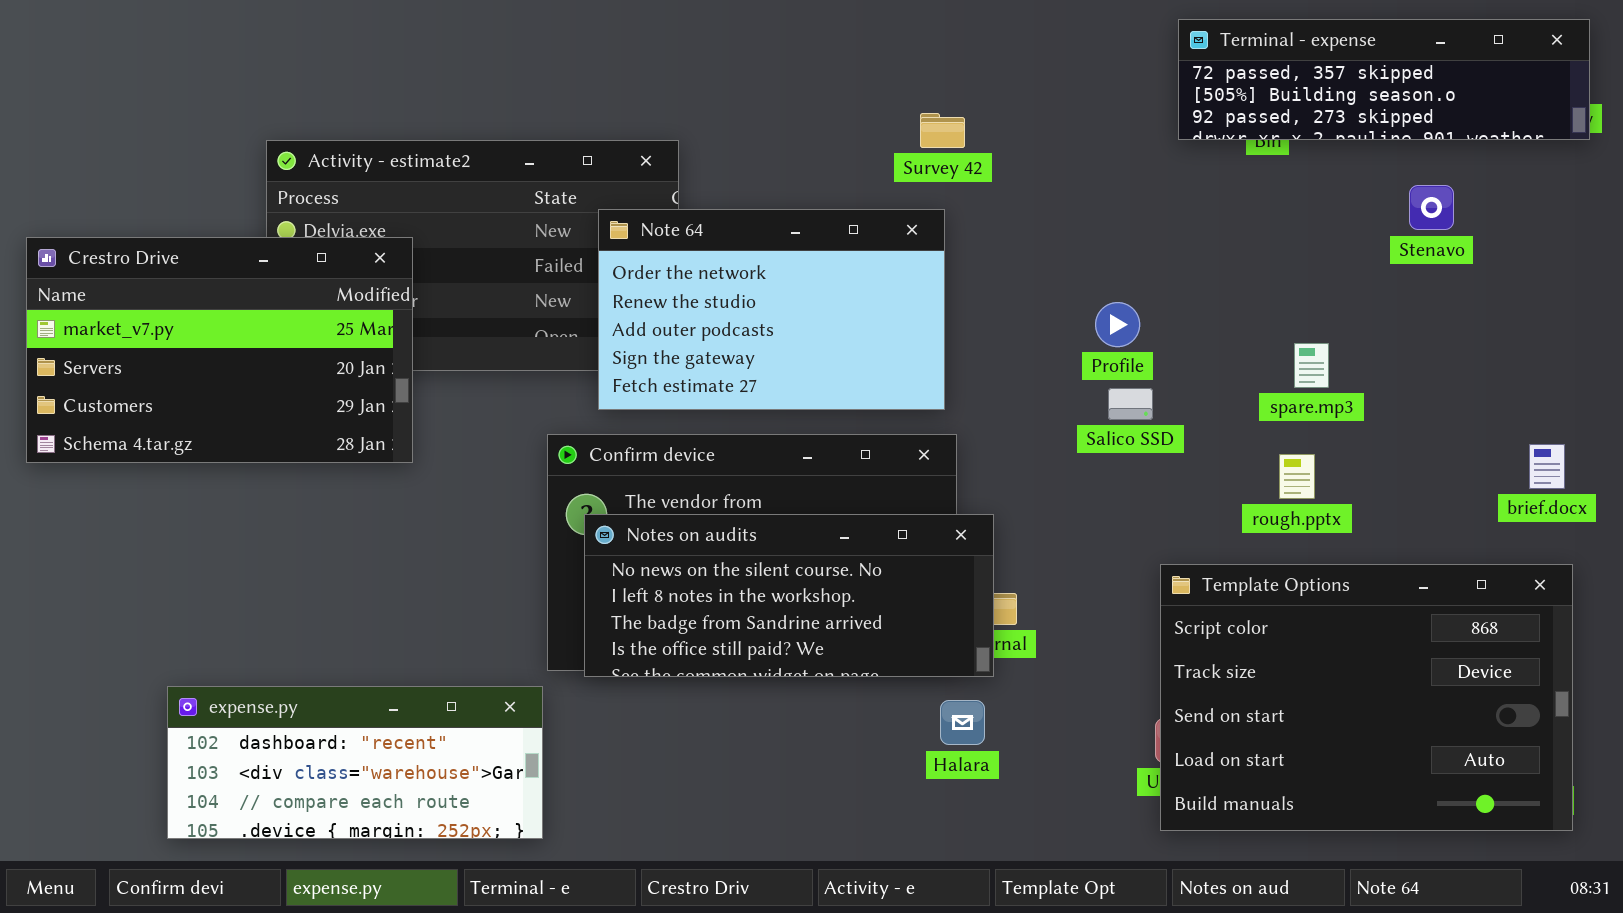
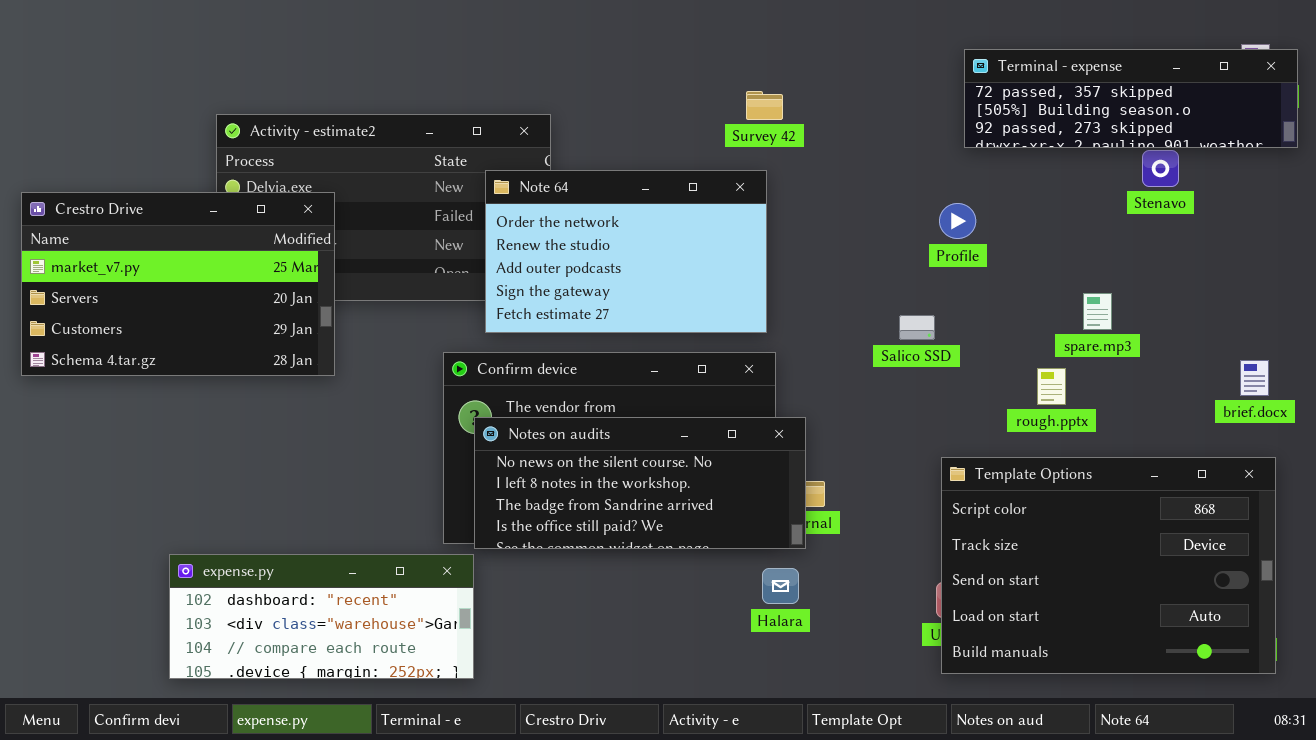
Terminal - expense: [1178,19,1590,140] -> [964,49,1298,148], moved
Profile: [1095,302,1140,347] -> [939,203,976,239], moved
spare.mp3: [1294,343,1329,388] -> [1083,293,1112,330], moved
expense.py: [167,686,543,839] -> [169,554,474,679], moved

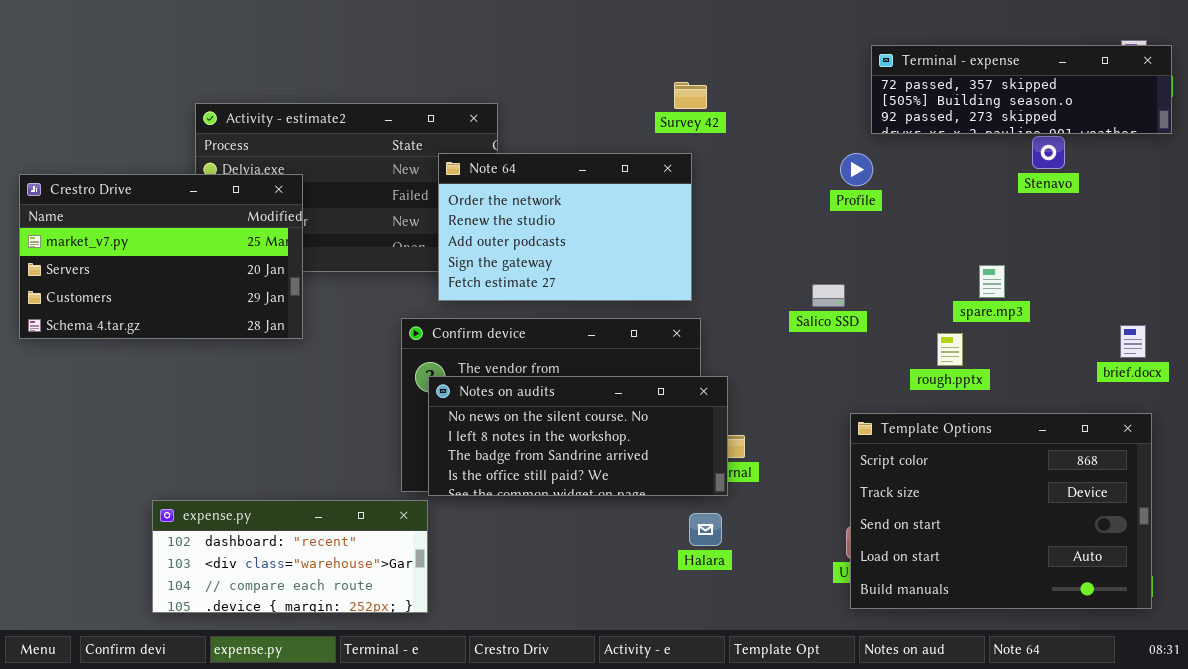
Profile: [939,203,976,239] -> [840,153,873,186], moved

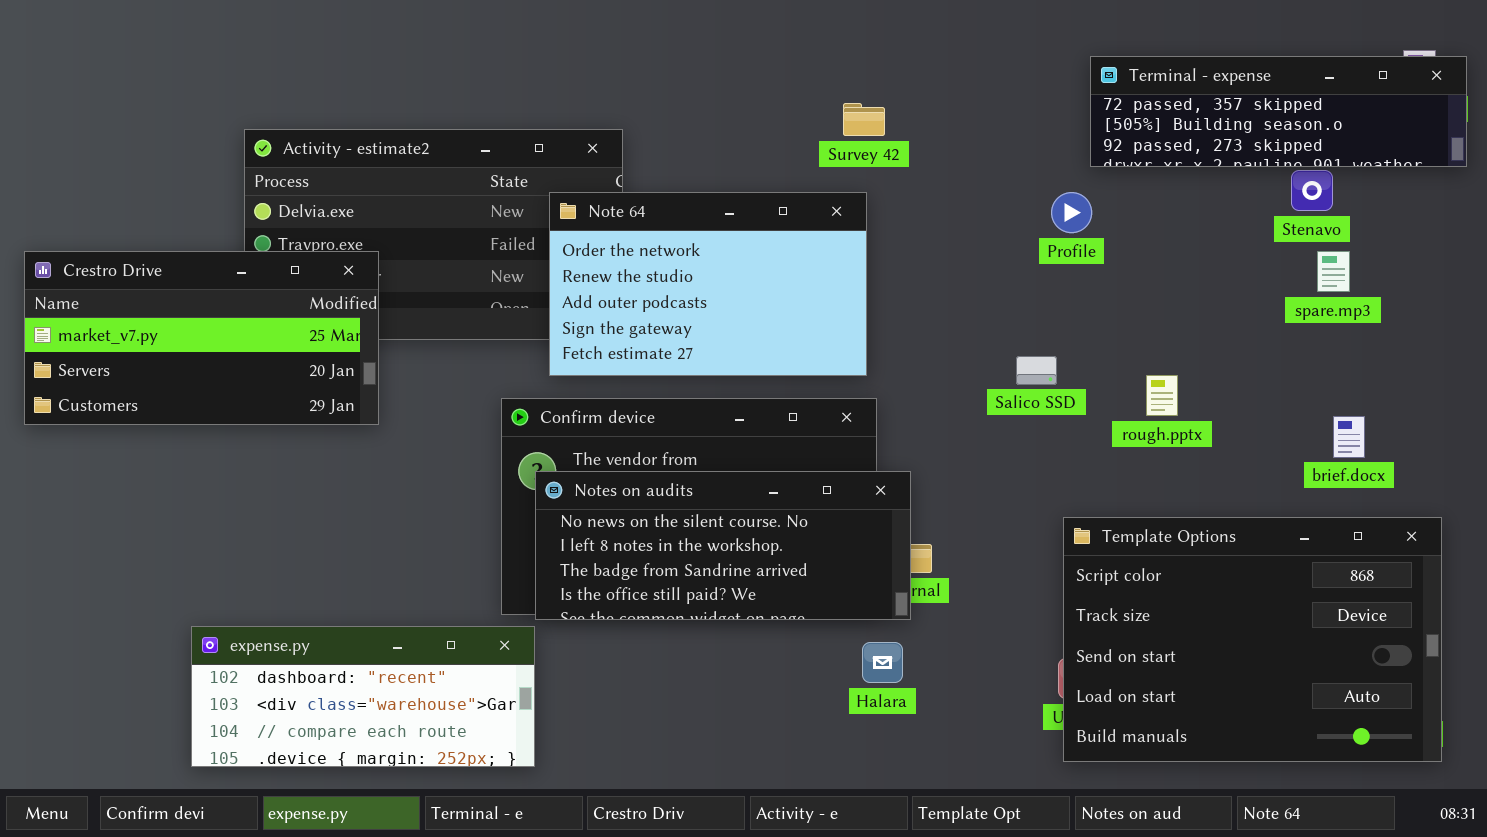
Crestro Drive: [19,174,303,339] -> [24,251,379,425], resized
spare.mp3: [979,265,1005,298] -> [1317,251,1350,292], moved
brief.docx: [1120,325,1146,358] -> [1333,416,1365,458], moved
rough.pptx: [937,333,963,366] -> [1146,375,1178,416], moved

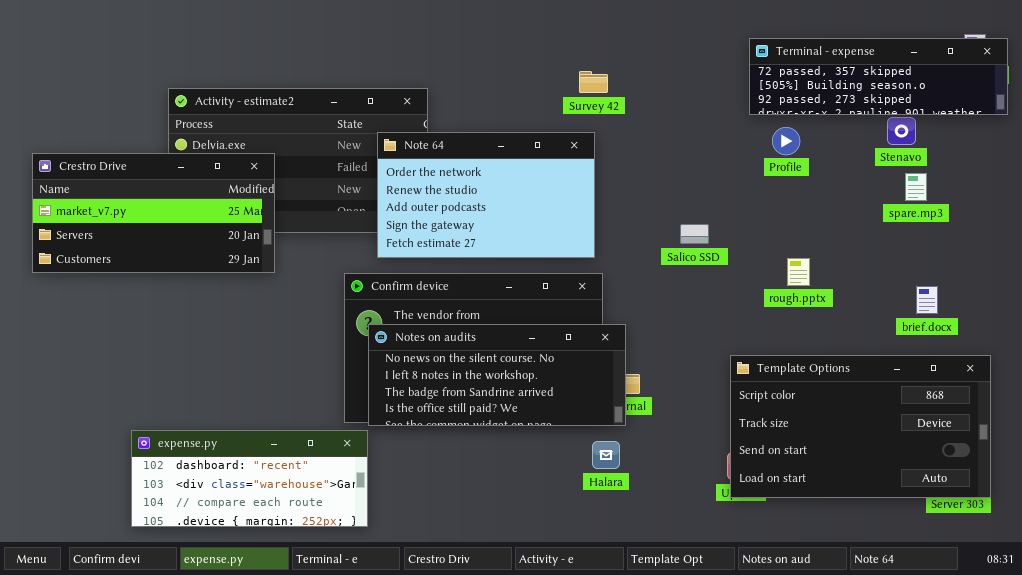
Profile: [1051,192,1092,233] -> [772,127,800,155], moved
Crestro Drive: [24,251,379,425] -> [32,153,275,273], moved
Salico SSD: [1016,356,1057,385] -> [680,224,709,244], moved
Template Options: [1063,517,1442,762] -> [730,355,991,498], resized

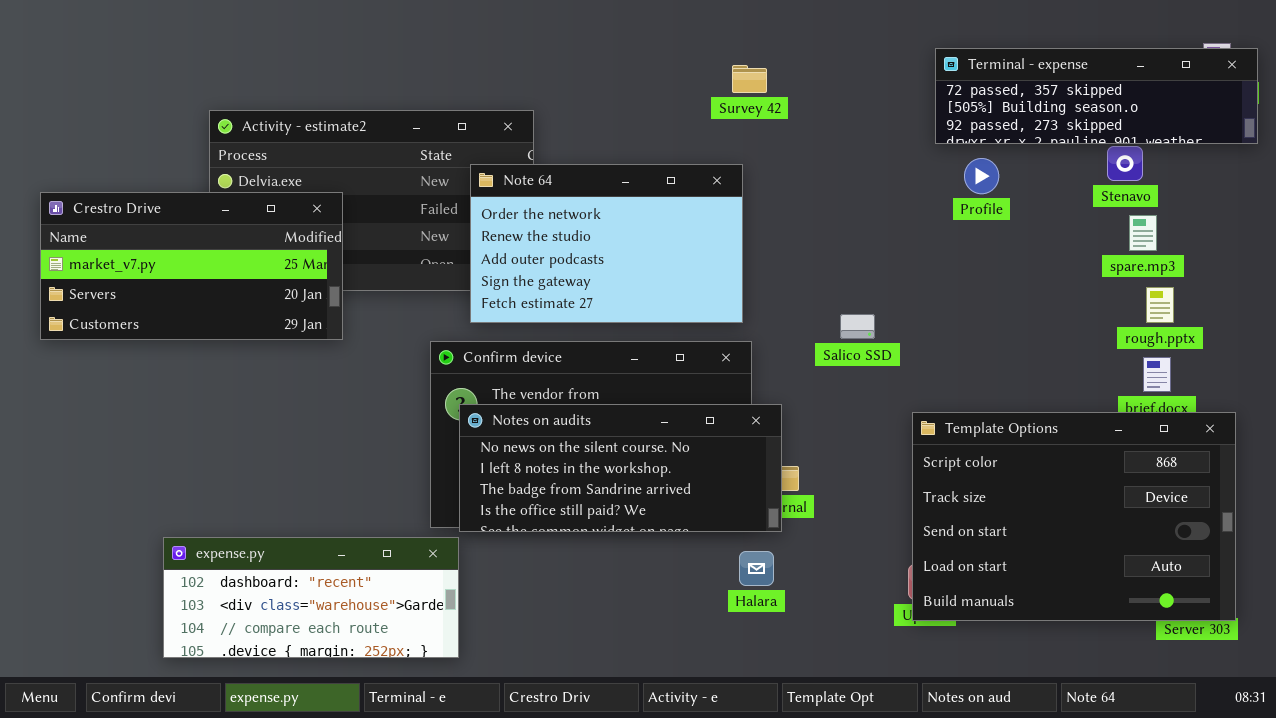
Survey 42: [579,71,608,93] -> [732,65,767,93], moved
Salico SSD: [680,224,709,244] -> [840,314,875,339], moved
rough.pptx: [787,258,810,286] -> [1146,287,1174,323], moved
Template Options: [730,355,991,498] -> [912,412,1236,621], resized

